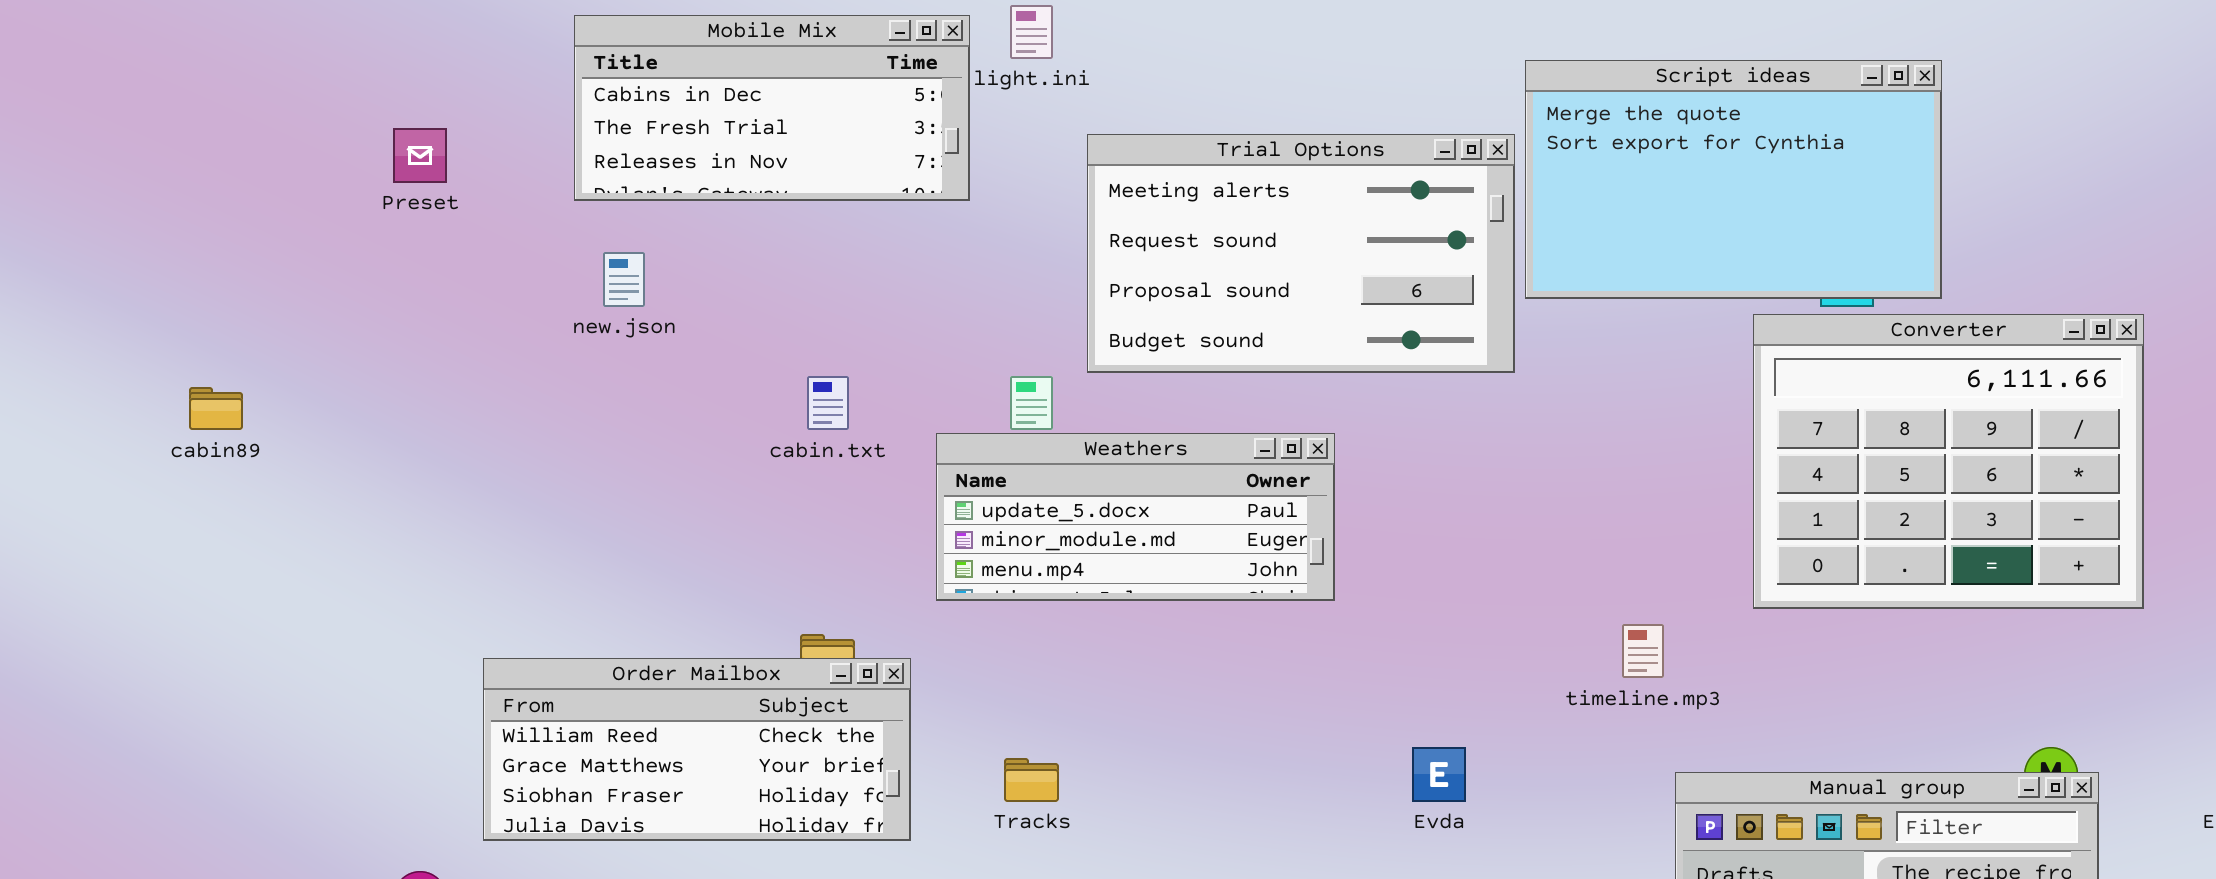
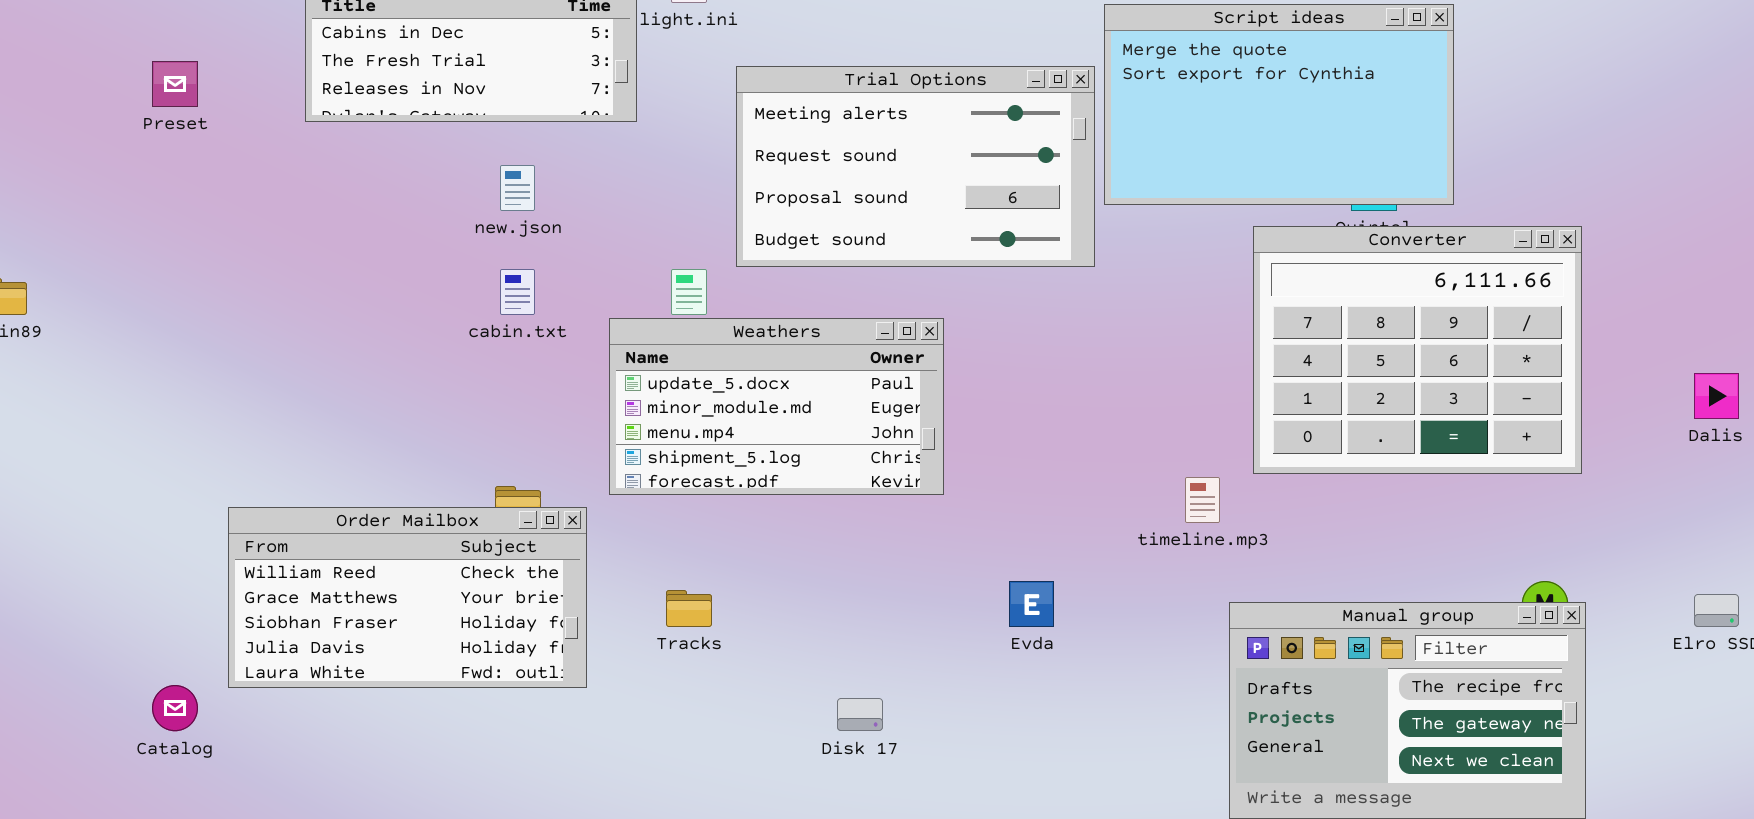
new.json: [603,252,645,307] -> [500,165,535,211], moved
Converter: [1753,314,2144,609] -> [1253,226,1582,474], moved
Weathers: [936,433,1335,601] -> [609,318,944,495], resized
Order Mailbox: [483,658,911,841] -> [228,507,587,688], resized

